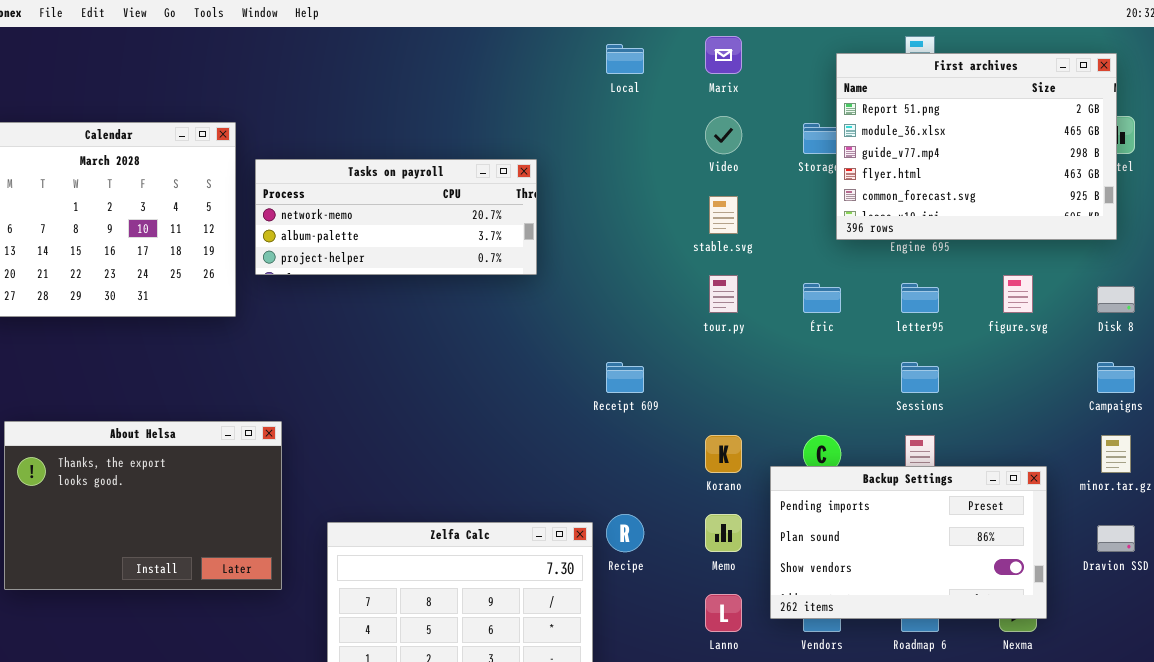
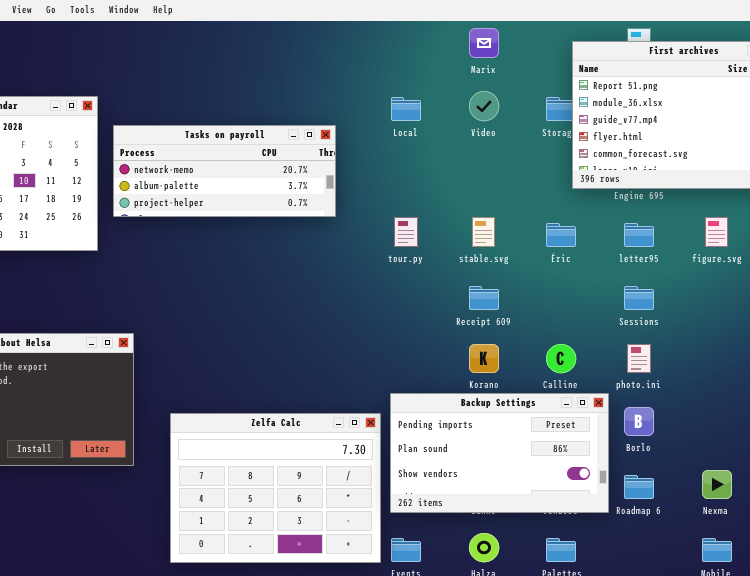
Local: [606,44,644,74] -> [391,97,421,121], moved
stable.svg: [709,196,738,234] -> [472,217,495,247], moved
tour.py: [709,275,738,313] -> [394,217,418,247], moved
Receipt 609: [606,362,644,393] -> [469,286,499,310], moved
Backup Settings: [770,466,1047,619] -> [390,393,609,513], moved

